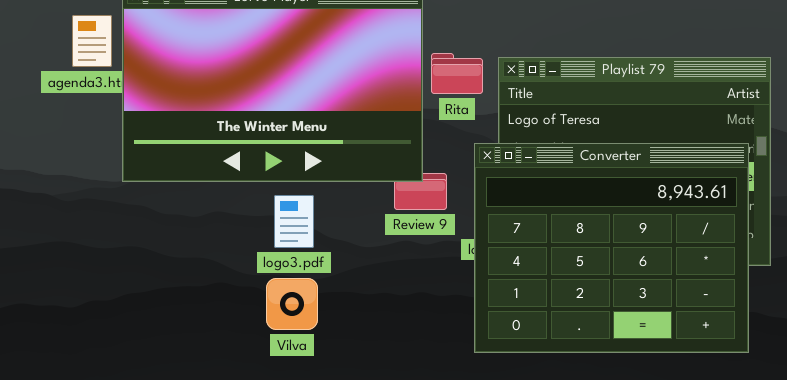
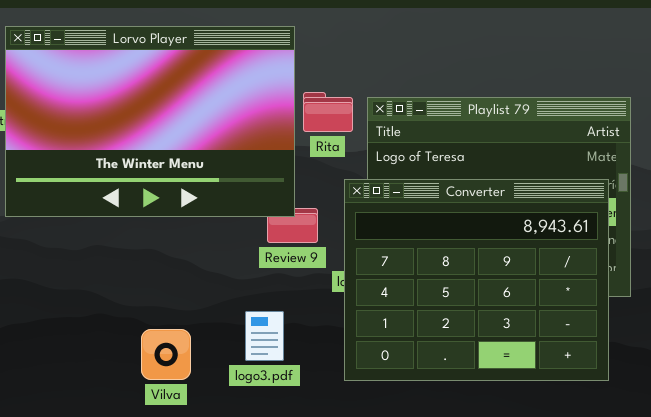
logo3.pdf: [274,195,314,248] -> [245,311,284,361], moved
Vilva: [266,278,318,330] -> [141,329,191,380], moved

